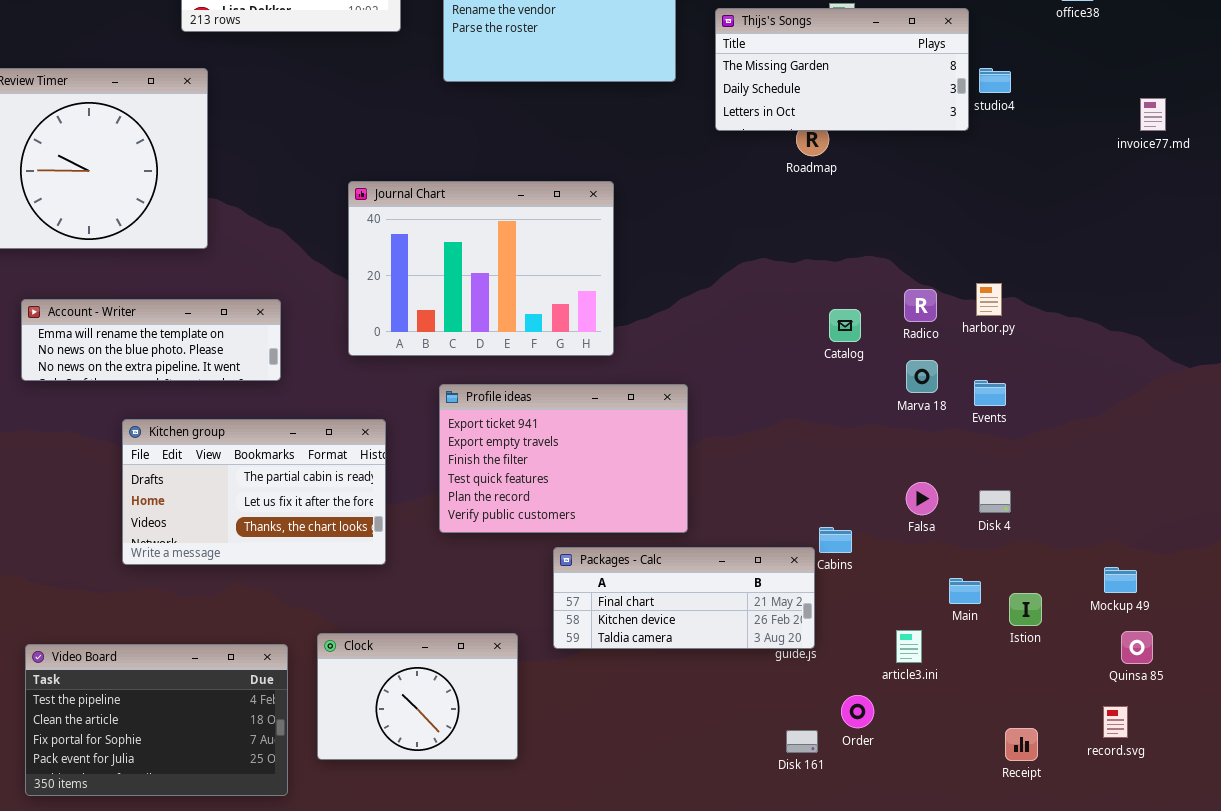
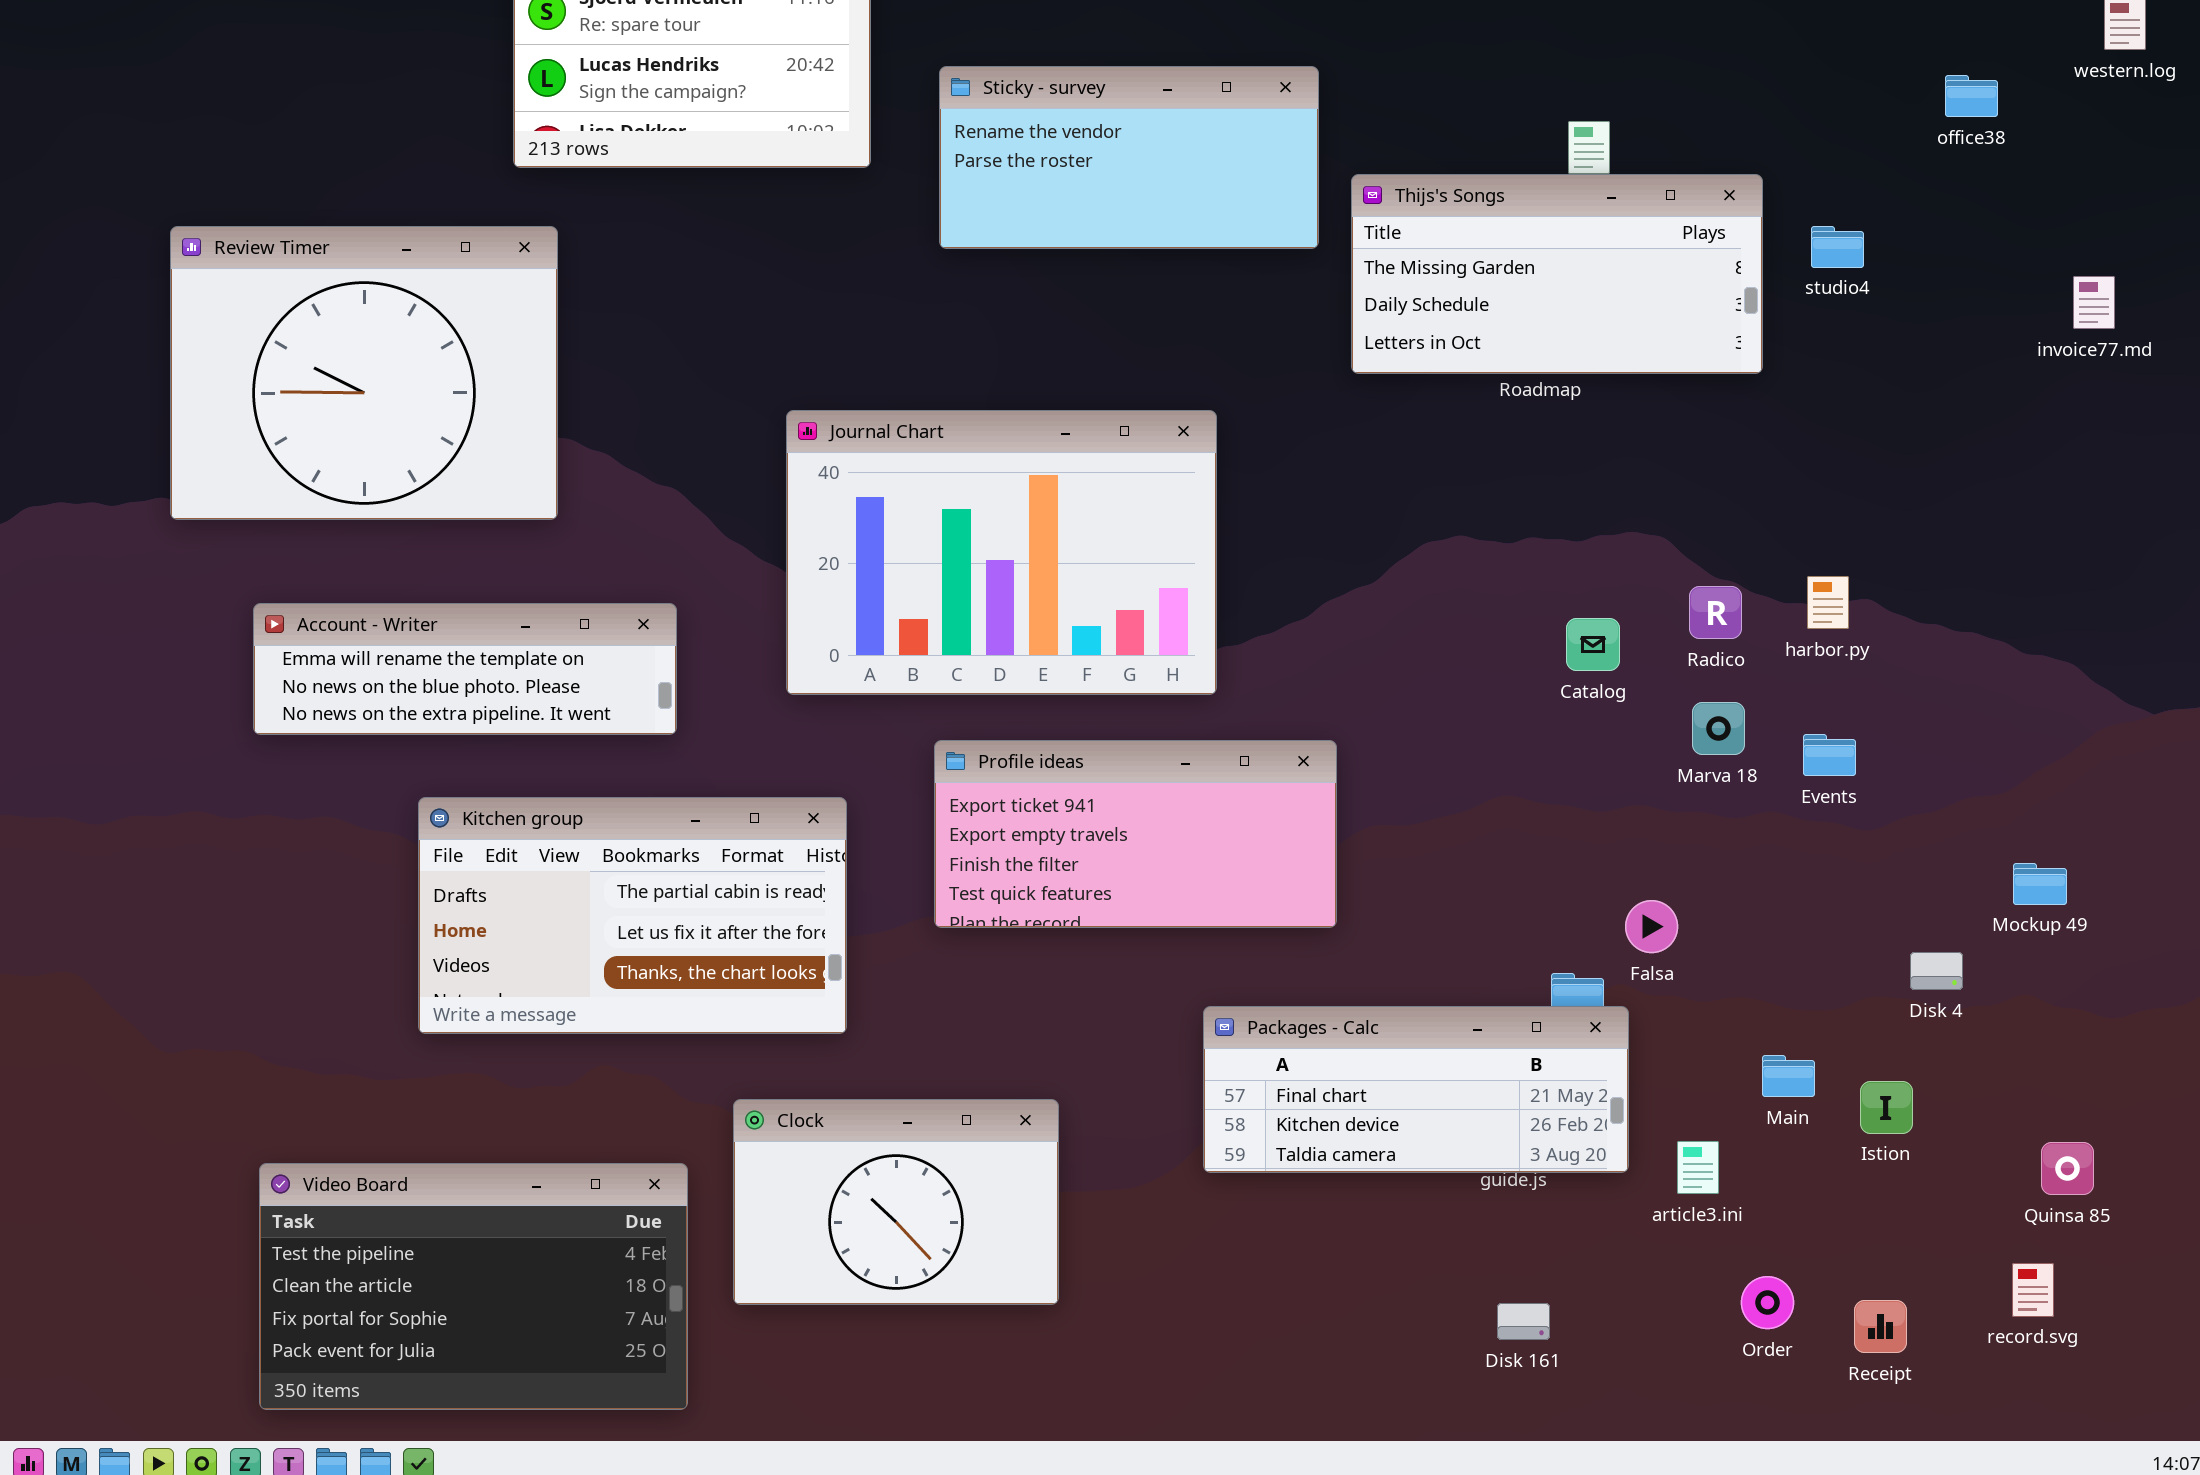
Thijs's Songs: [715,8,969,131] -> [1351,174,1763,374], moved
Profile ideas: [439,384,688,533] -> [934,740,1337,928], resized
Falsa: [906,482,938,515] -> [1625,900,1678,953], moved
Disk 4: [979,490,1011,513] -> [1910,952,1963,990], moved
Packages - Calc: [553,547,815,649] -> [1203,1006,1629,1173], moved
Mockup 49: [1104,567,1137,593] -> [2013,863,2067,905], moved
Clock: [317,633,518,760] -> [733,1099,1059,1305], moved
Order: [841,695,874,728] -> [1741,1276,1794,1329], moved

